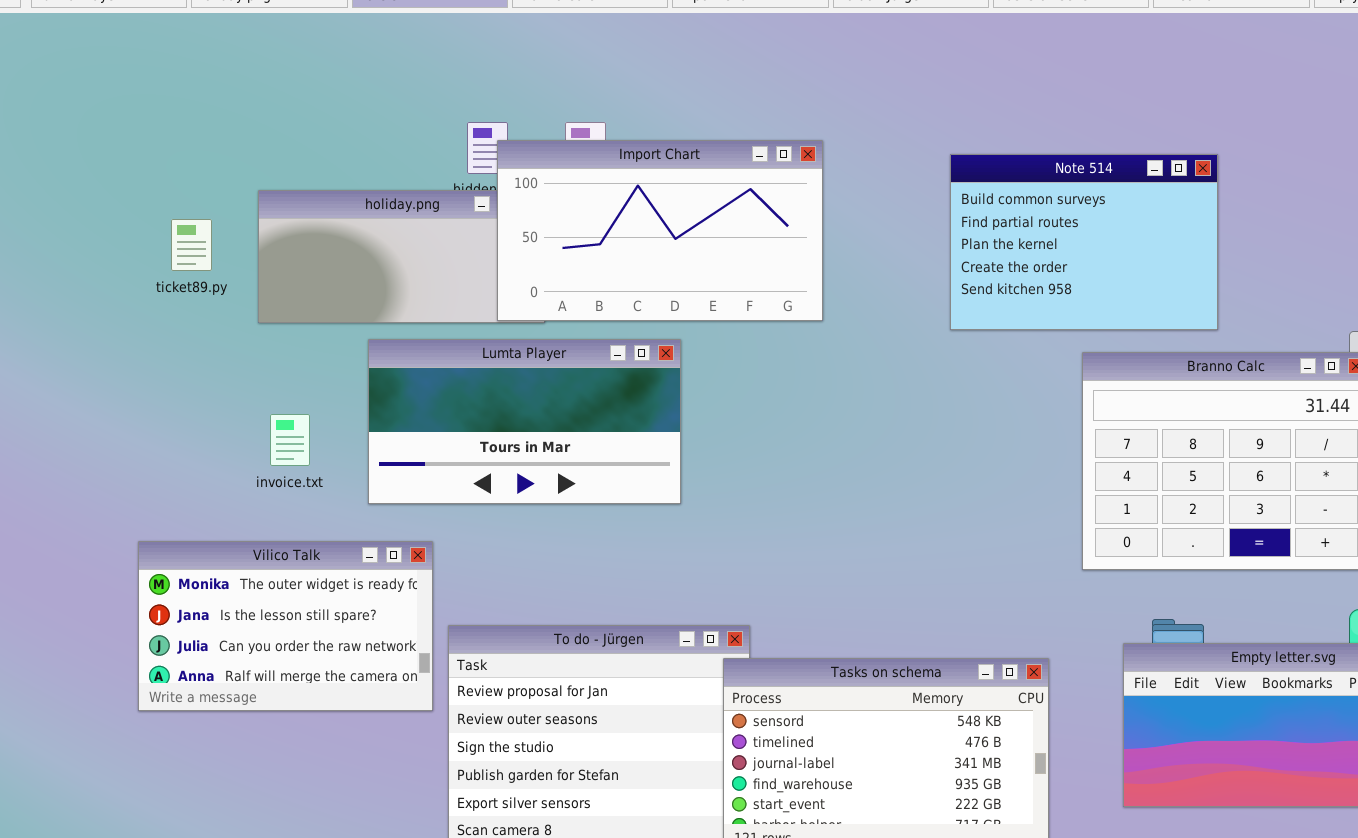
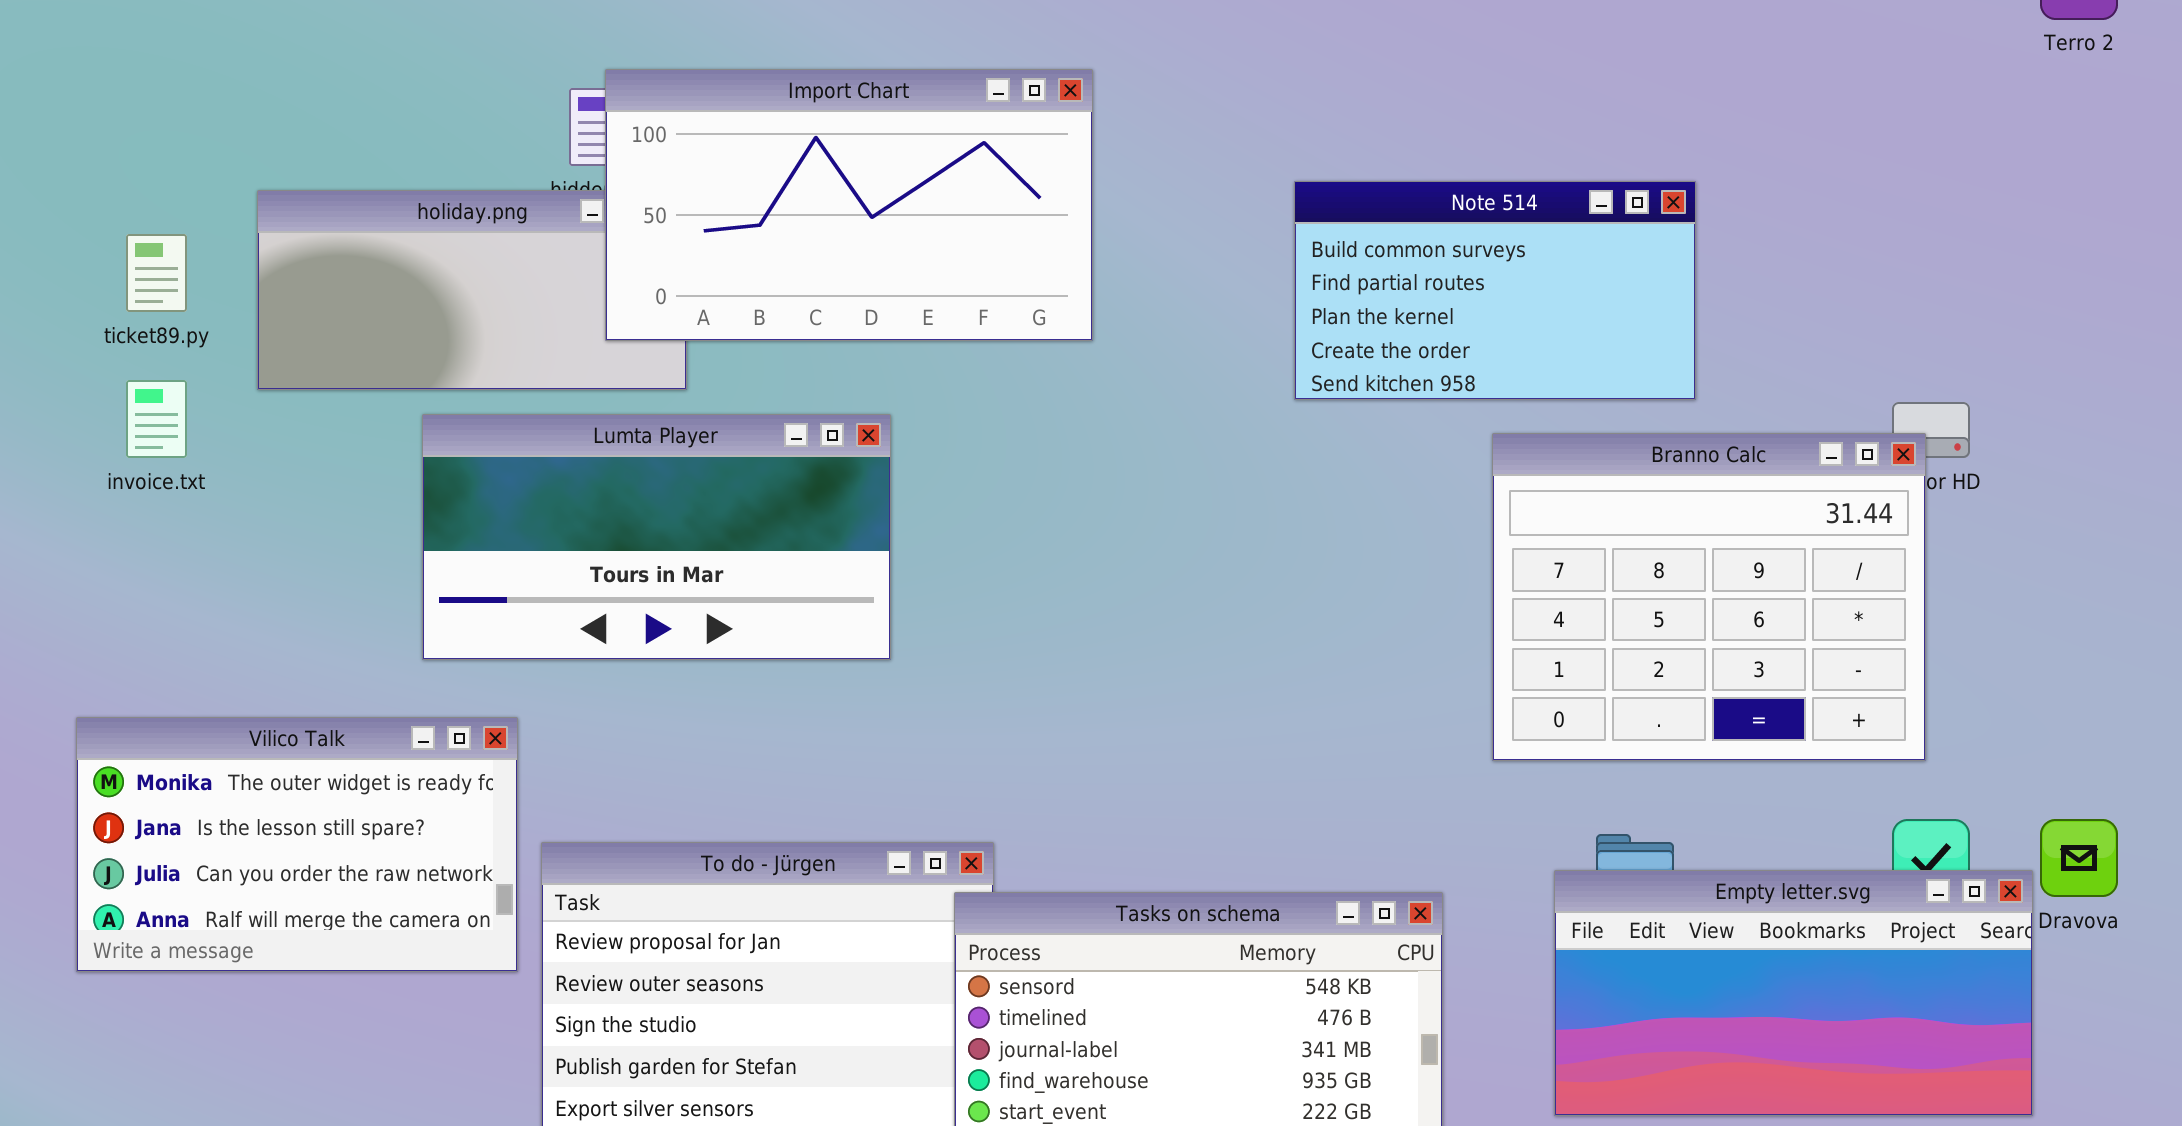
Import Chart: [497,140,823,321] -> [605,69,1093,341], moved
Note 514: [950,154,1218,330] -> [1294,181,1696,400], resized
invoice.txt: [270,414,310,466] -> [126,380,187,458], moved

